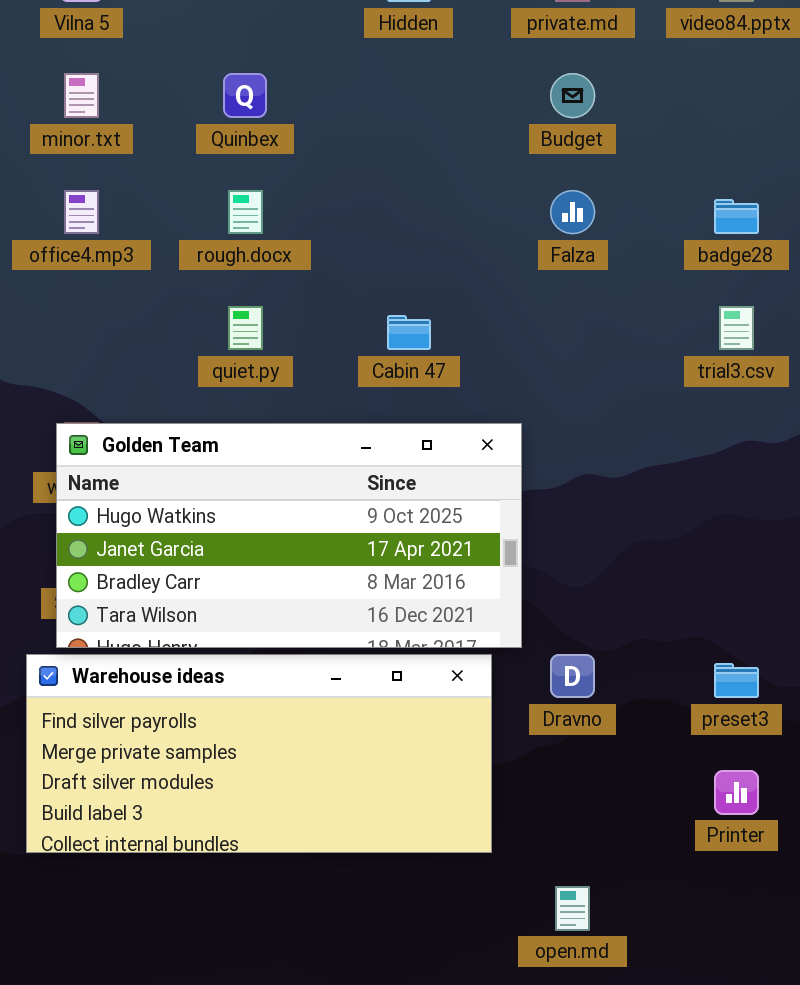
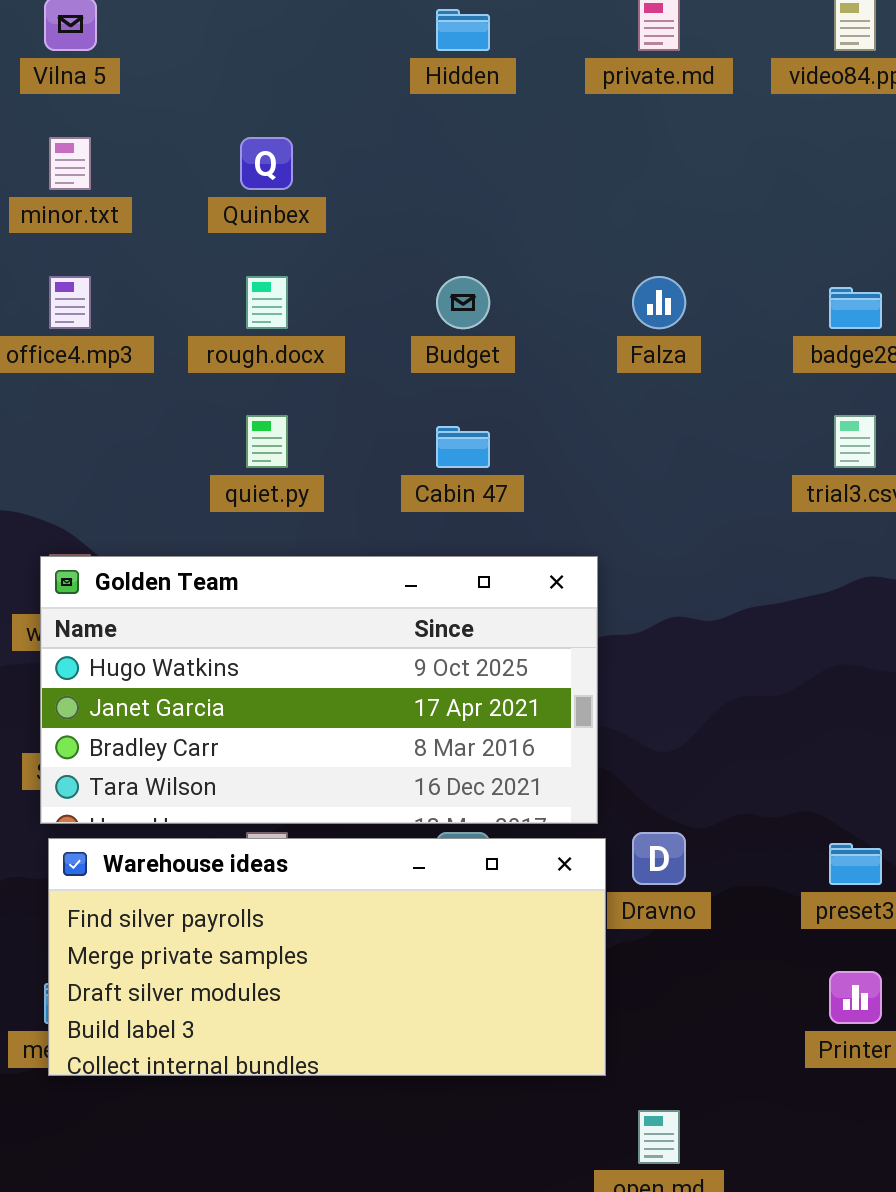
Budget: [550,73,595,118] -> [436,276,490,329], moved
Warehouse ideas: [26,654,492,853] -> [48,838,606,1076], moved

